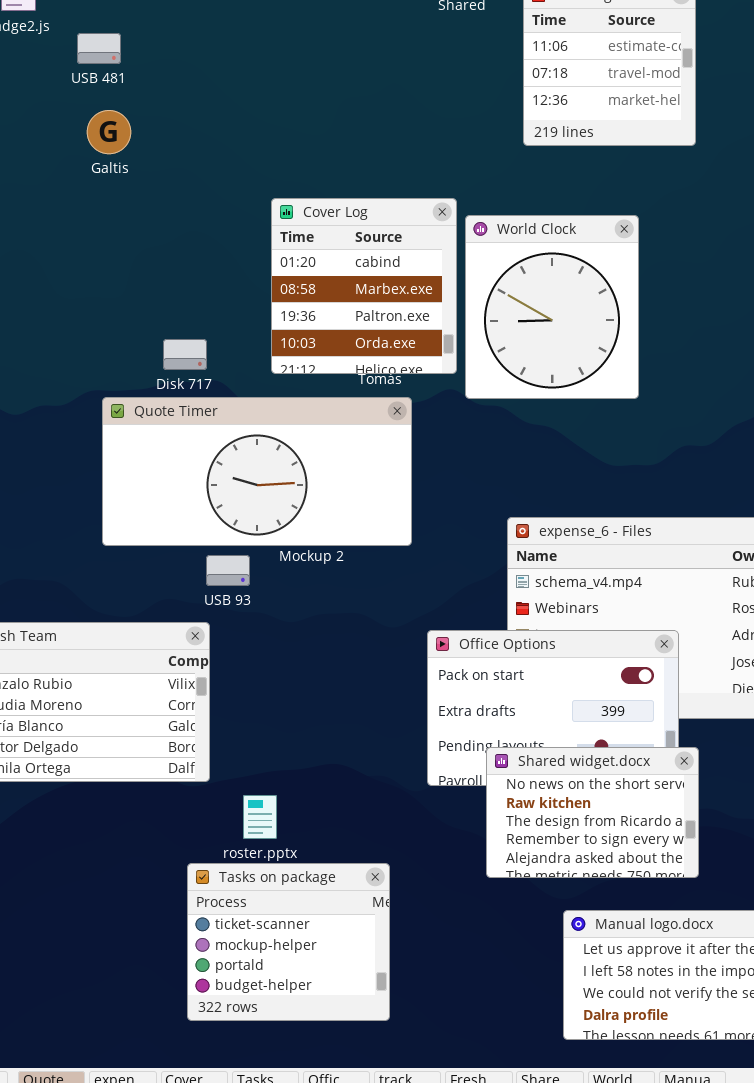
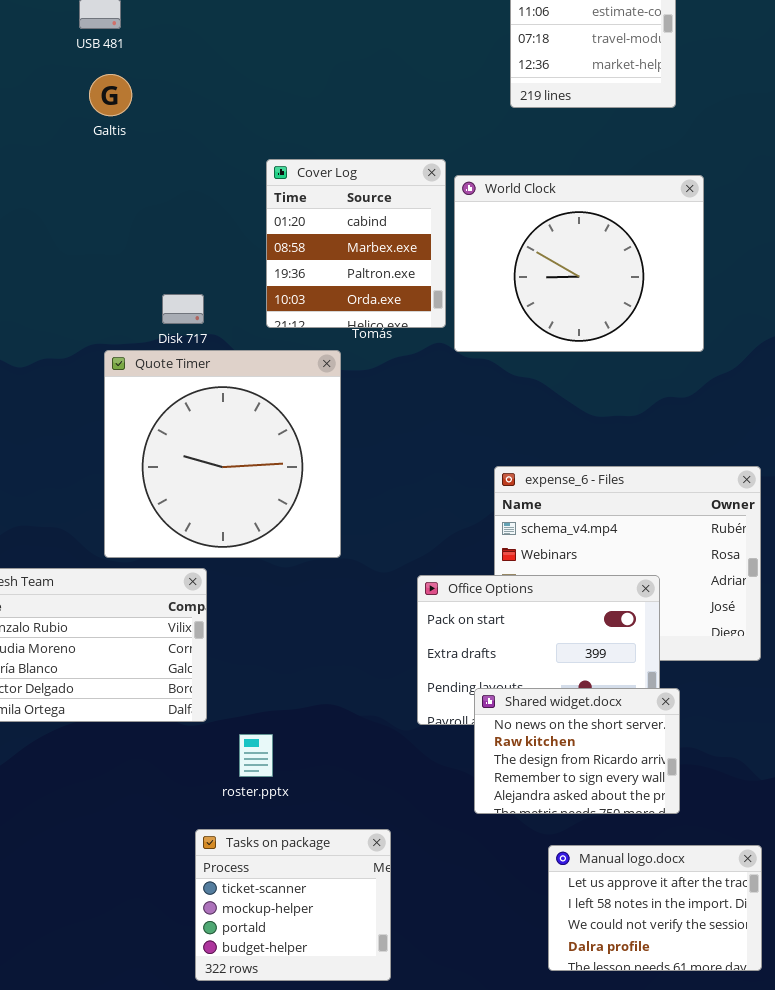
World Clock: [465,215,639,399] -> [454,175,704,352], resized
Quote Timer: [102,397,412,546] -> [104,350,341,558], resized
Tasks on package: [187,863,390,1021] -> [195,829,391,981], moved

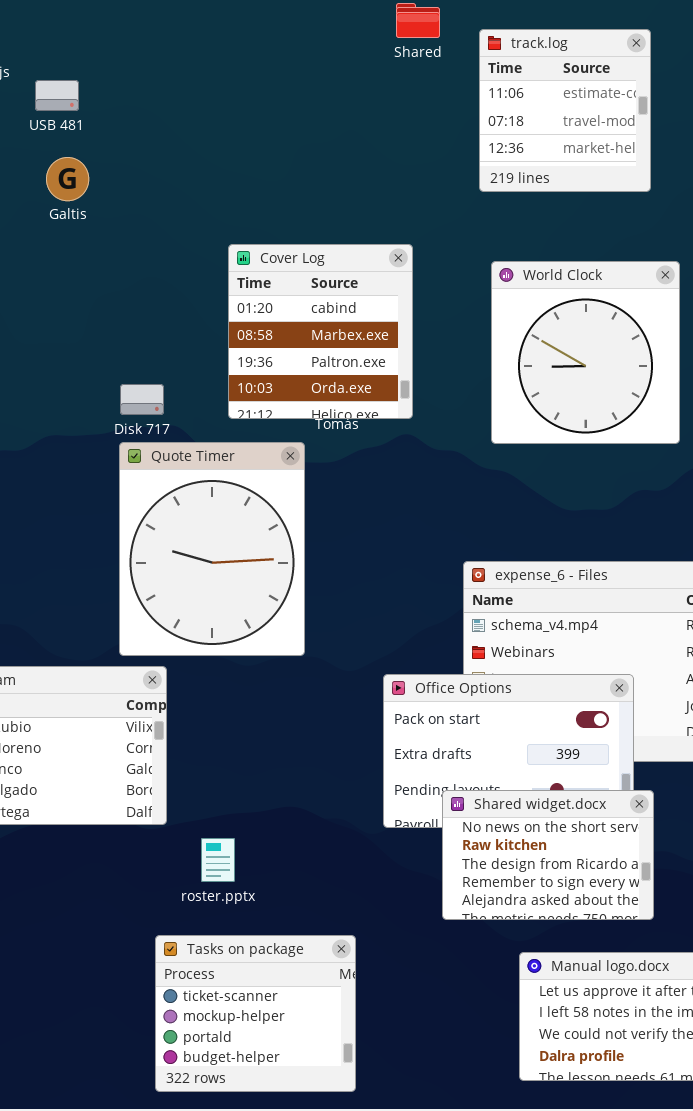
World Clock: [454,175,704,352] -> [491,261,680,444], resized
Quote Timer: [104,350,341,558] -> [119,442,305,656], resized

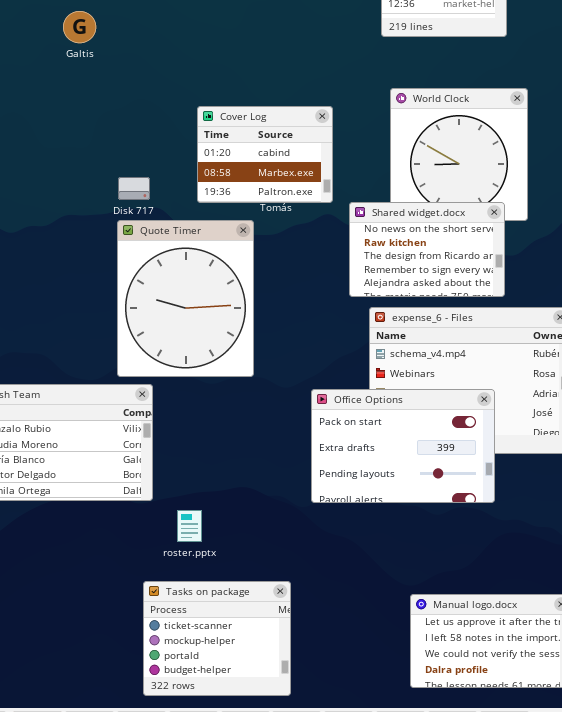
Cover Log: [228,244,413,419] -> [197,106,333,203], resized
Shared widget.docx: [442,790,654,920] -> [349,202,505,297], moved

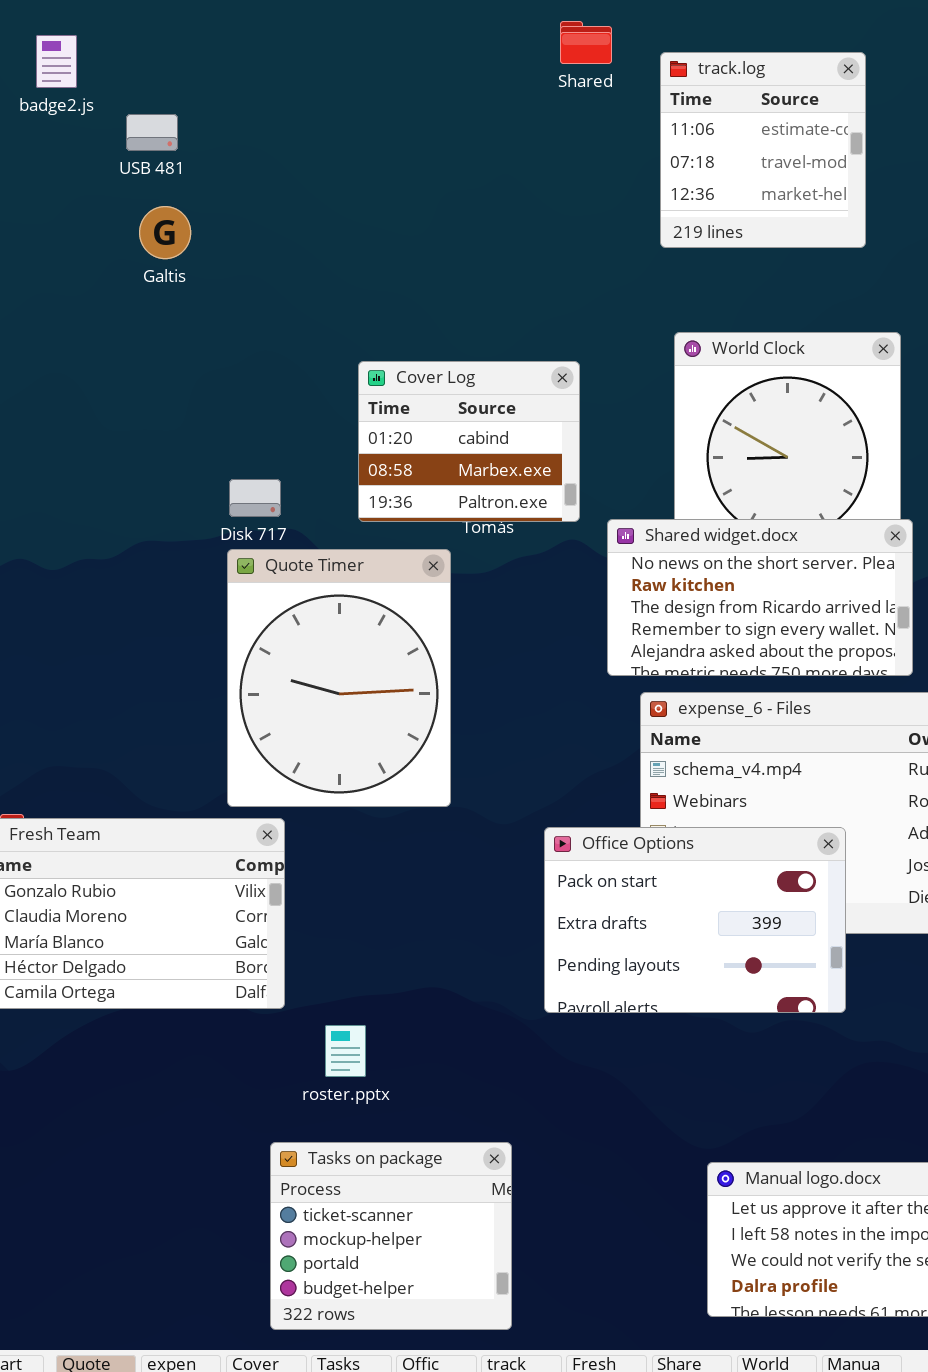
Shared widget.docx: [349,202,505,297] -> [607,519,913,676], resized

